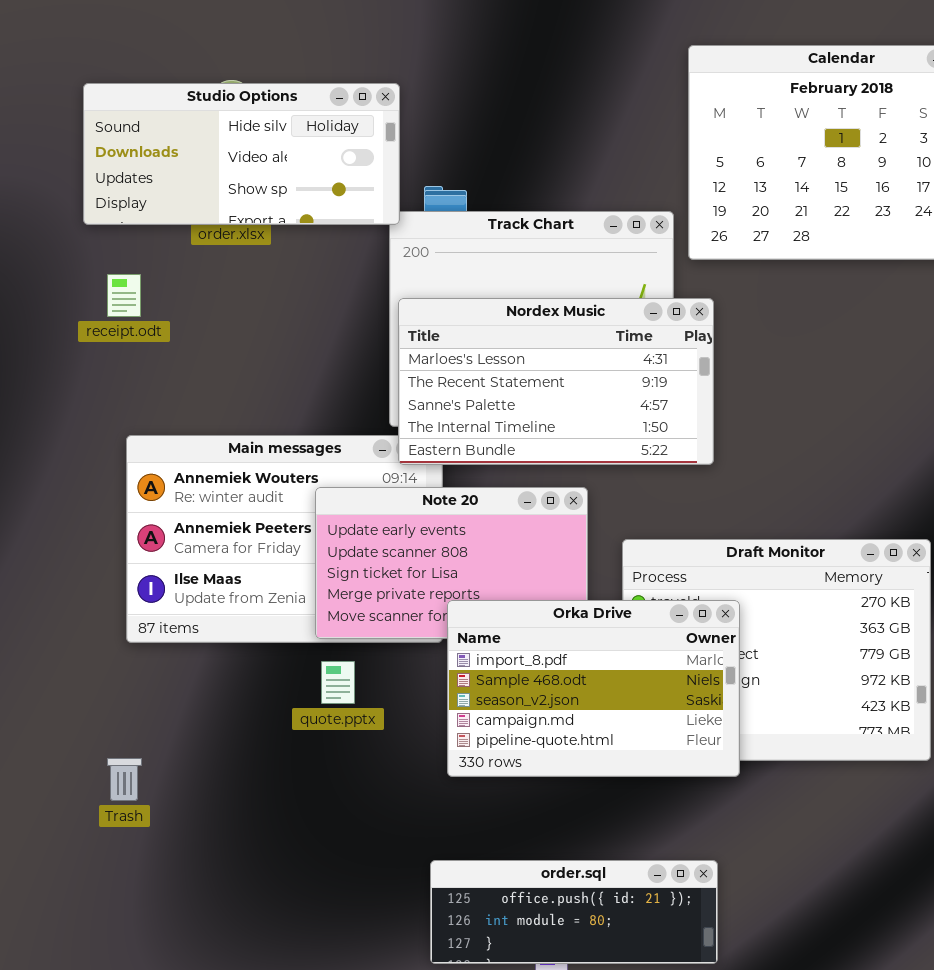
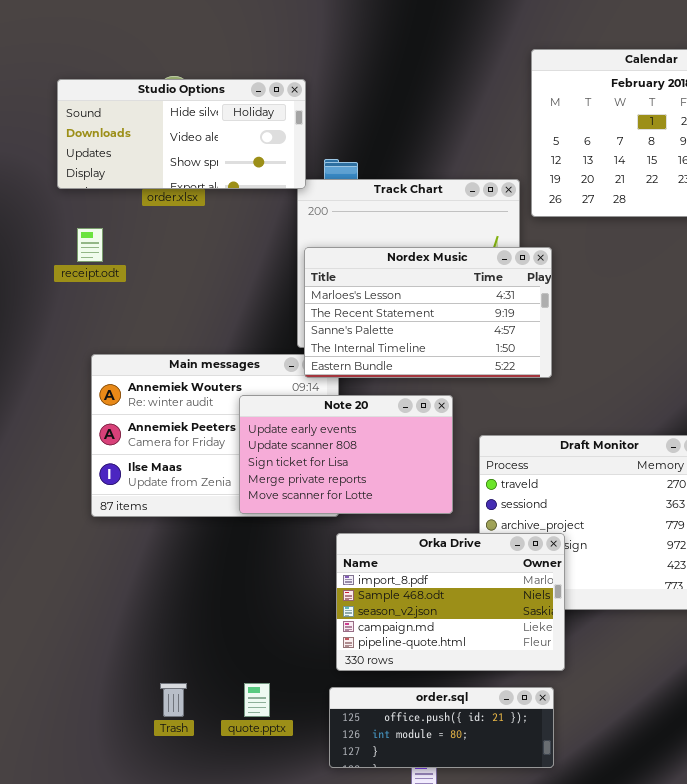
Orka Drive: [447,600,740,777] -> [336,533,565,671], moved
quote.pptx: [321,661,355,704] -> [244,683,270,717], moved
Trash: [107,758,142,801] -> [160,683,187,717], moved

